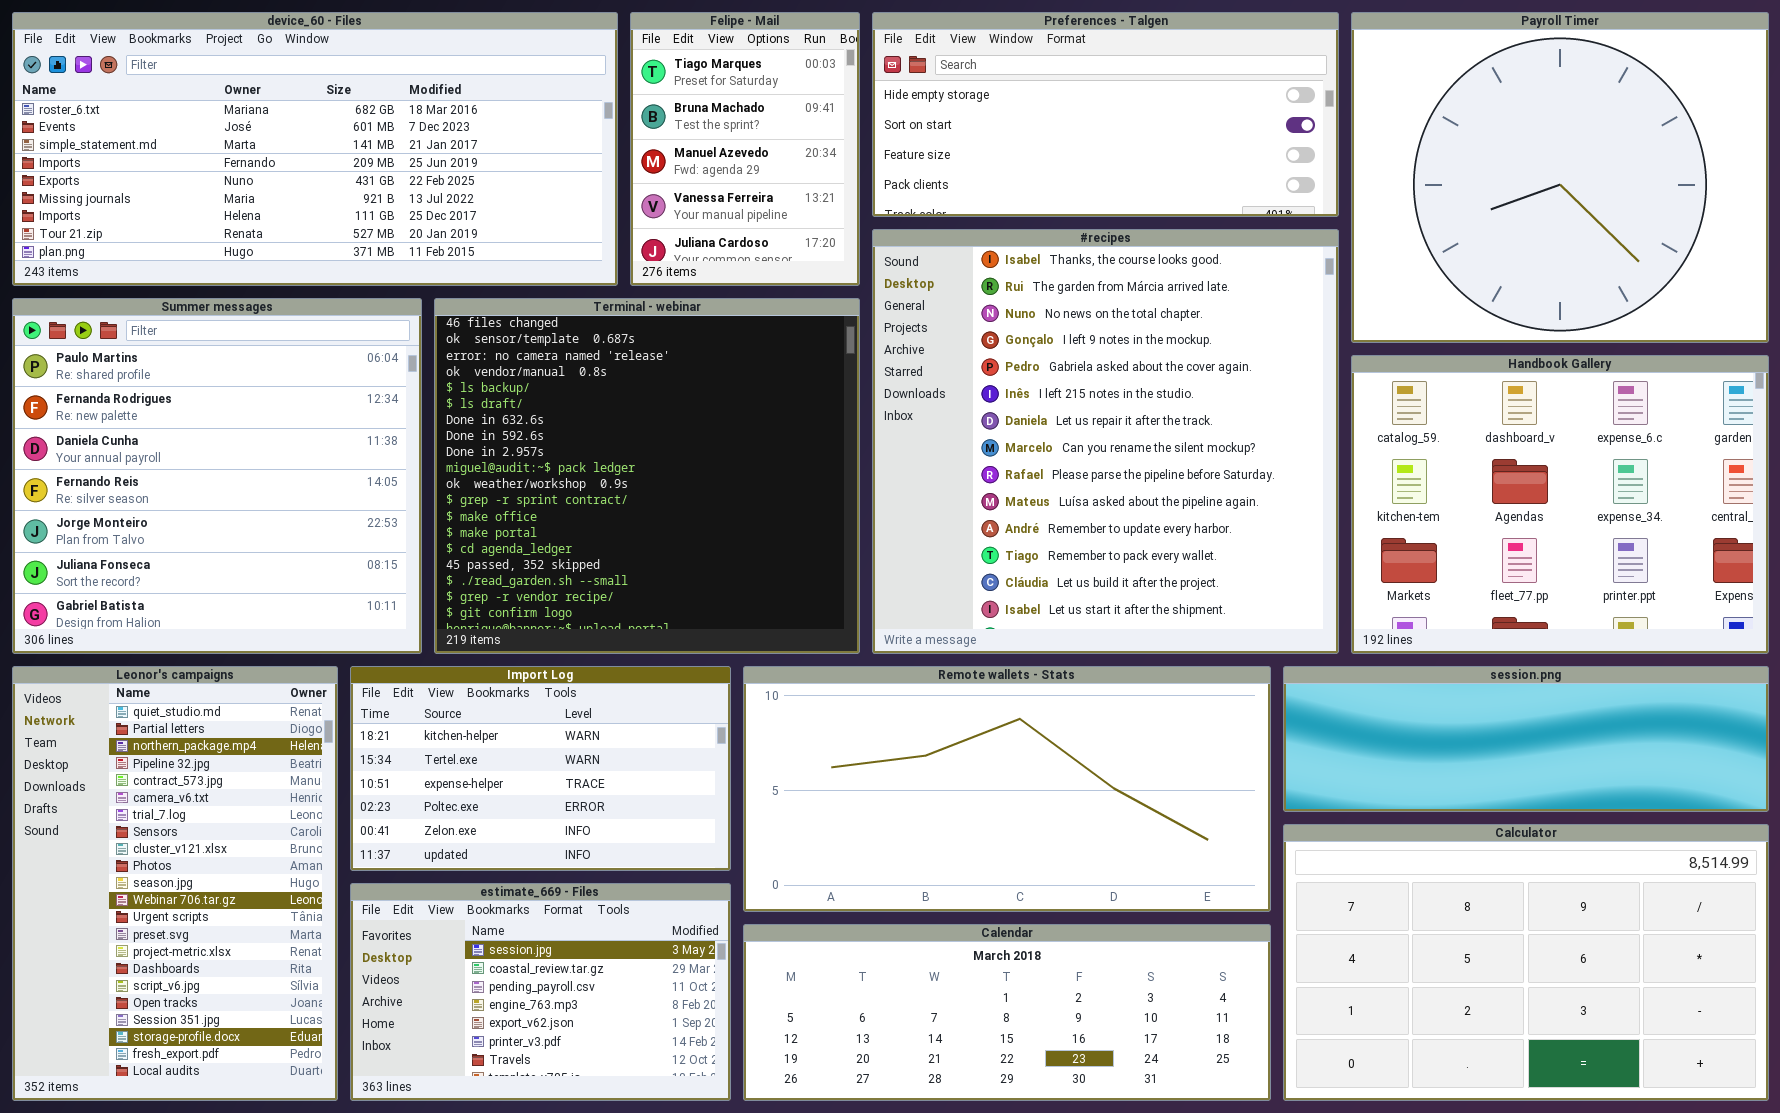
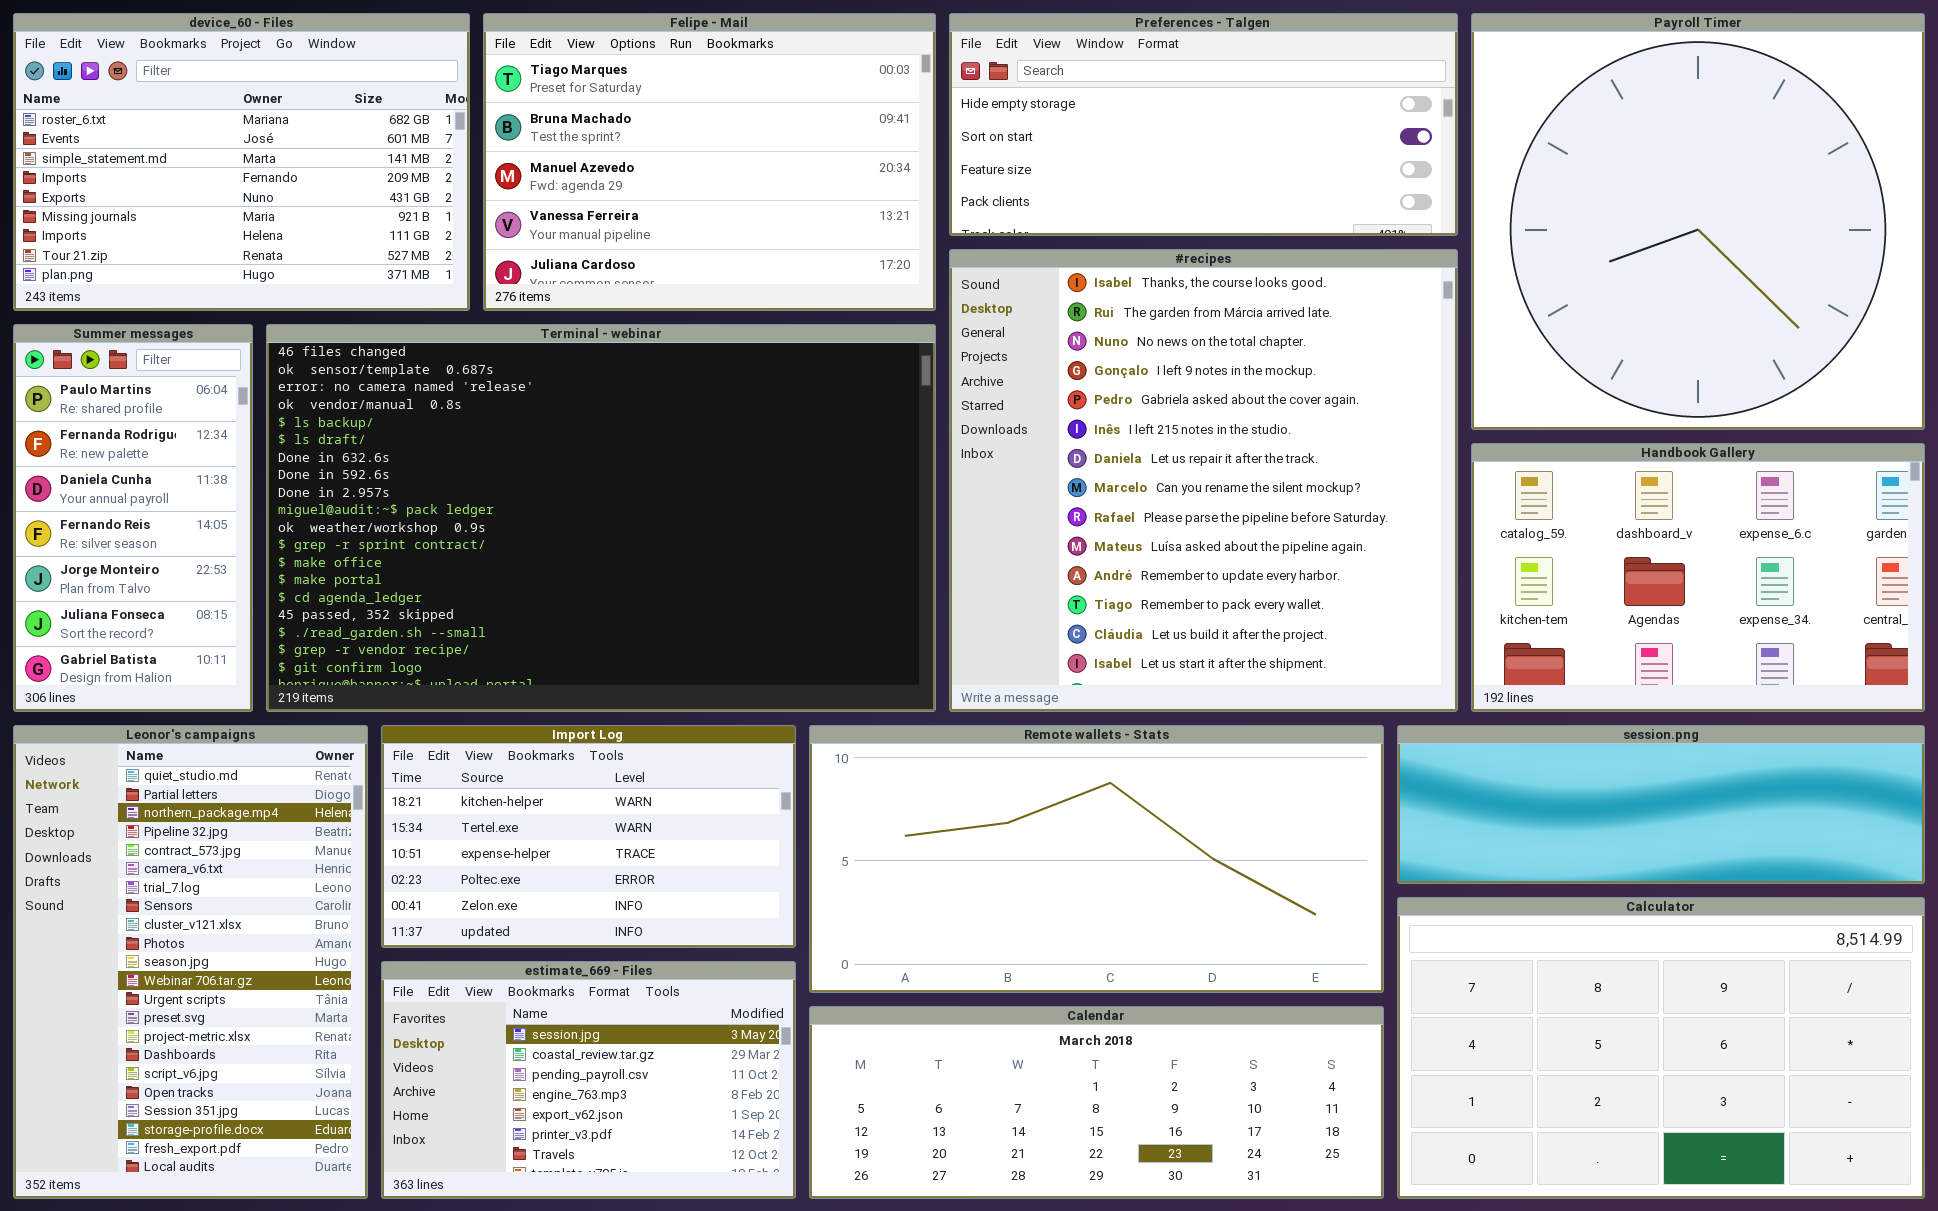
device_60 - Files: [12,12,618,286] -> [13,13,470,311], resized
Felipe - Mail: [630,12,860,286] -> [483,13,936,311], resized
Payroll Timer: [1351,12,1769,343] -> [1471,13,1925,430], resized
Summer messages: [12,298,422,654] -> [13,324,253,712], resized
Terminal - webinar: [434,298,860,654] -> [266,324,936,712], resized
Handbook Gallery: [1351,355,1769,654] -> [1471,443,1925,712], resized

